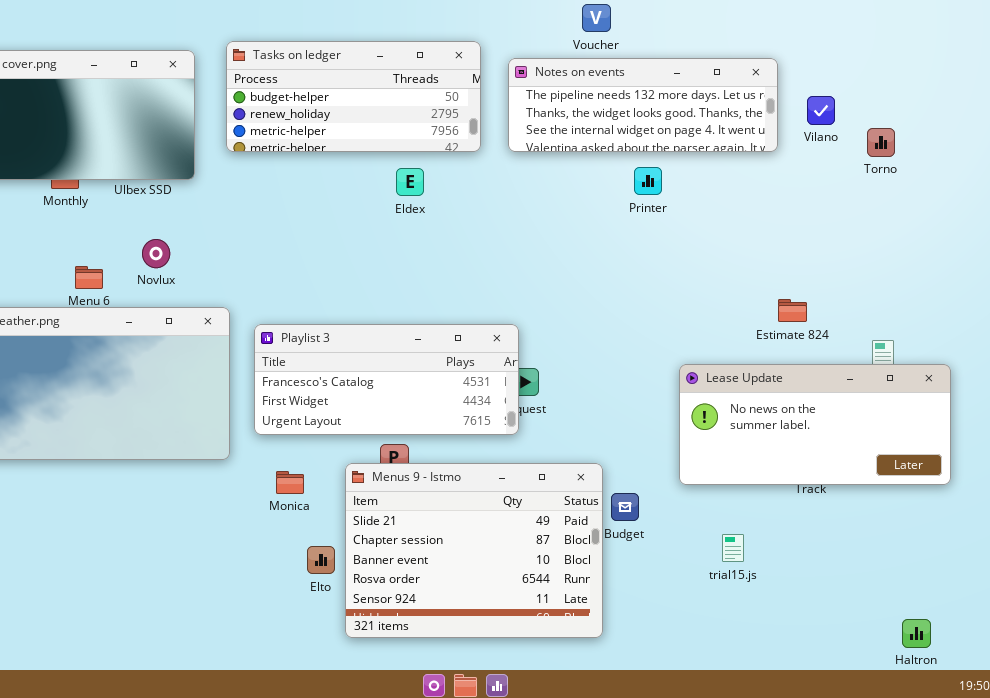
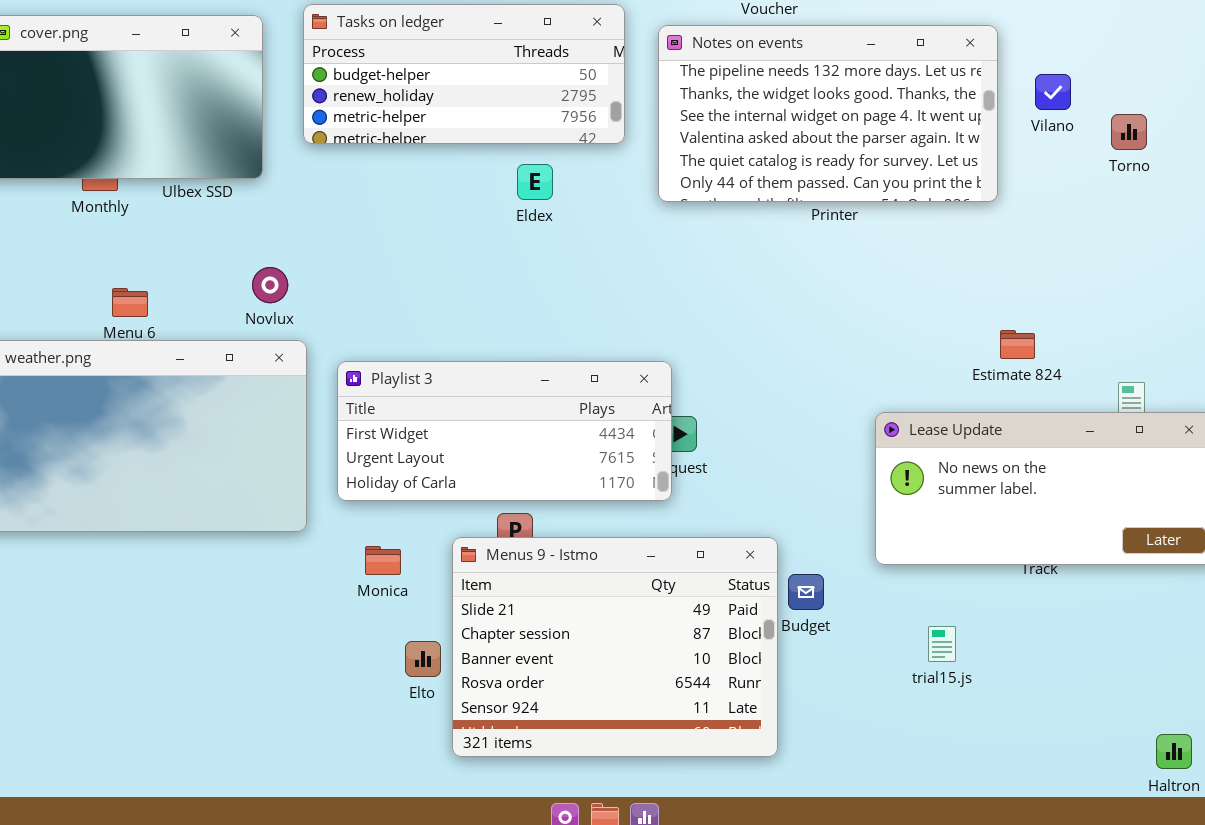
Notes on events: [508,58,778,152] -> [658,25,998,202], resized
Novlux: [142,239,170,268] -> [252,267,288,303], moved
Playlist 3: [254,324,519,435] -> [337,361,672,501], scrolled down 1 row

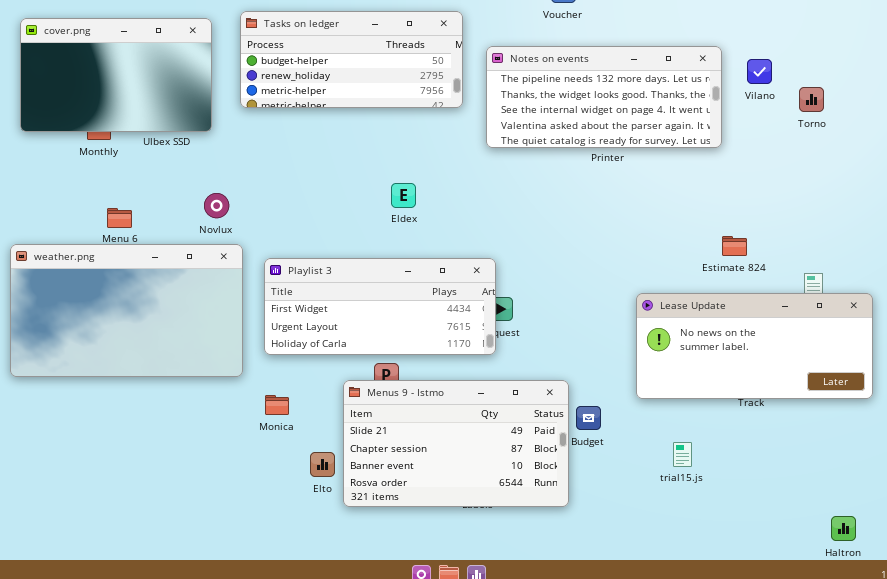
Notes on events: [658,25,998,202] -> [486,46,722,148], resized
Eldex: [517,164,553,200] -> [391,183,416,208], moved
Menus 9 - Istmo: [452,537,778,757] -> [343,380,569,507], resized
Monica: [365,546,401,575] -> [265,395,289,415], moved

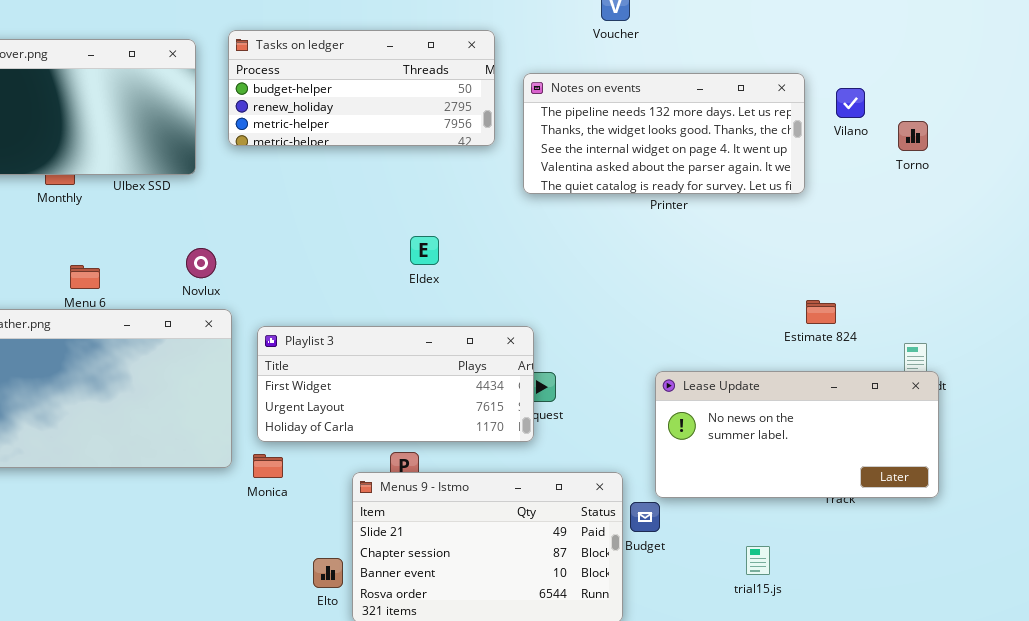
Lease Update: [636,293,873,399] -> [655,371,939,498], moved
Monica: [265,395,289,415] -> [253,454,283,478], moved

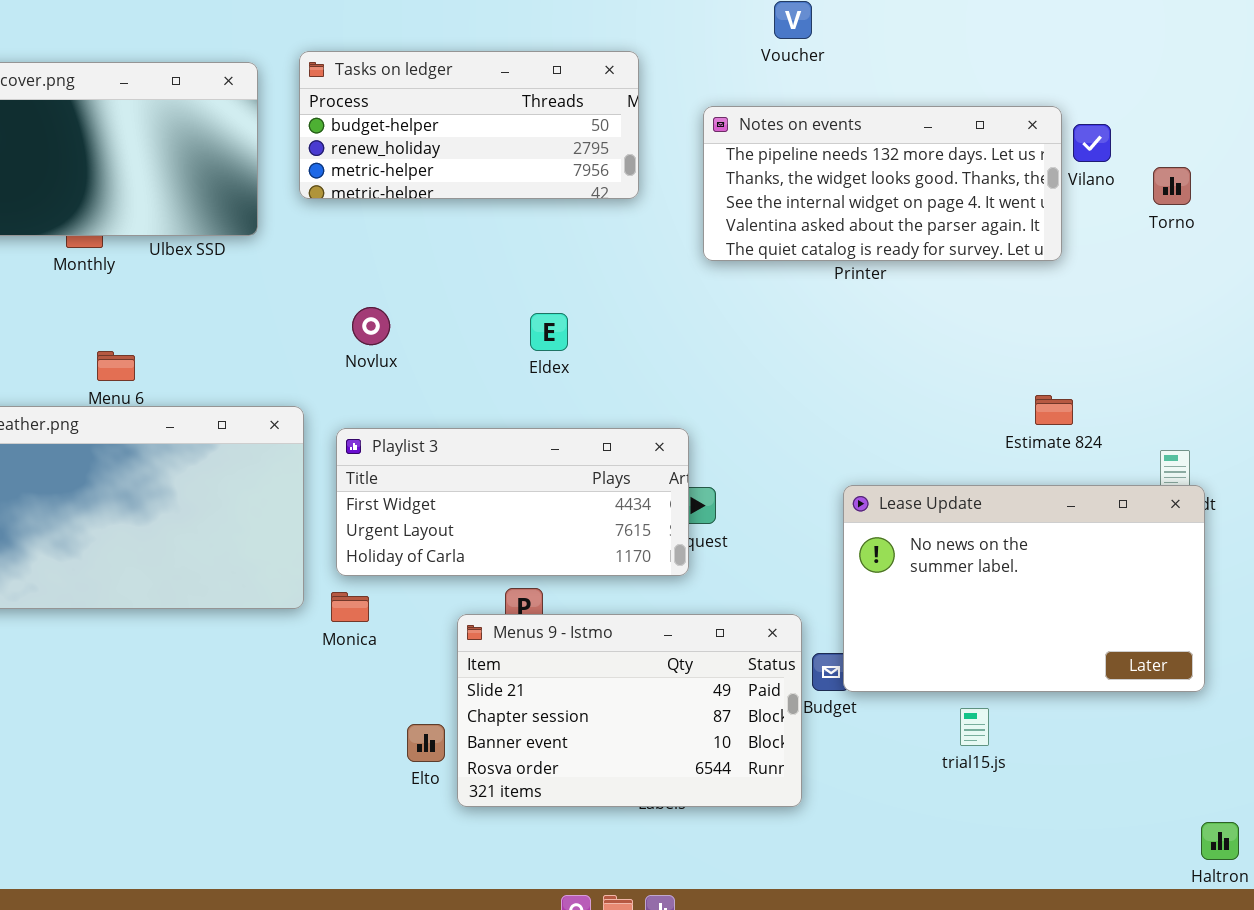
Notes on events: [523,73,805,194] -> [703,106,1062,261], moved
Novlux: [186,248,216,278] -> [352,307,390,345], moved
Lease Update: [655,371,939,498] -> [843,485,1205,692], resized

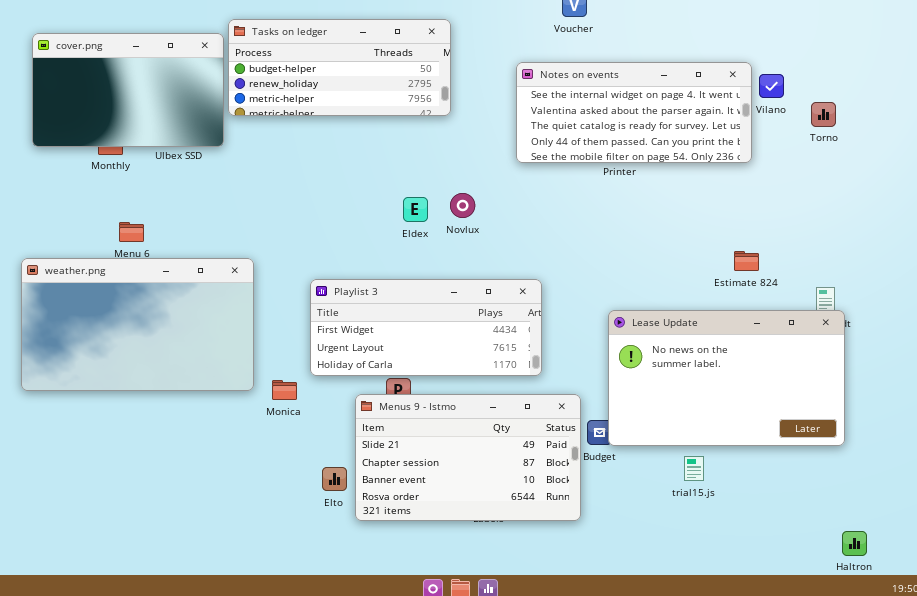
Tasks on ledger: [299,51,639,199] -> [228,19,451,116], moved
Notes on events: [703,106,1062,261] -> [516,62,752,163], scrolled down 2 rows
Novlux: [352,307,390,345] -> [450,193,475,218], moved
Playlist 3: [336,428,689,576] -> [310,279,542,376], moved

